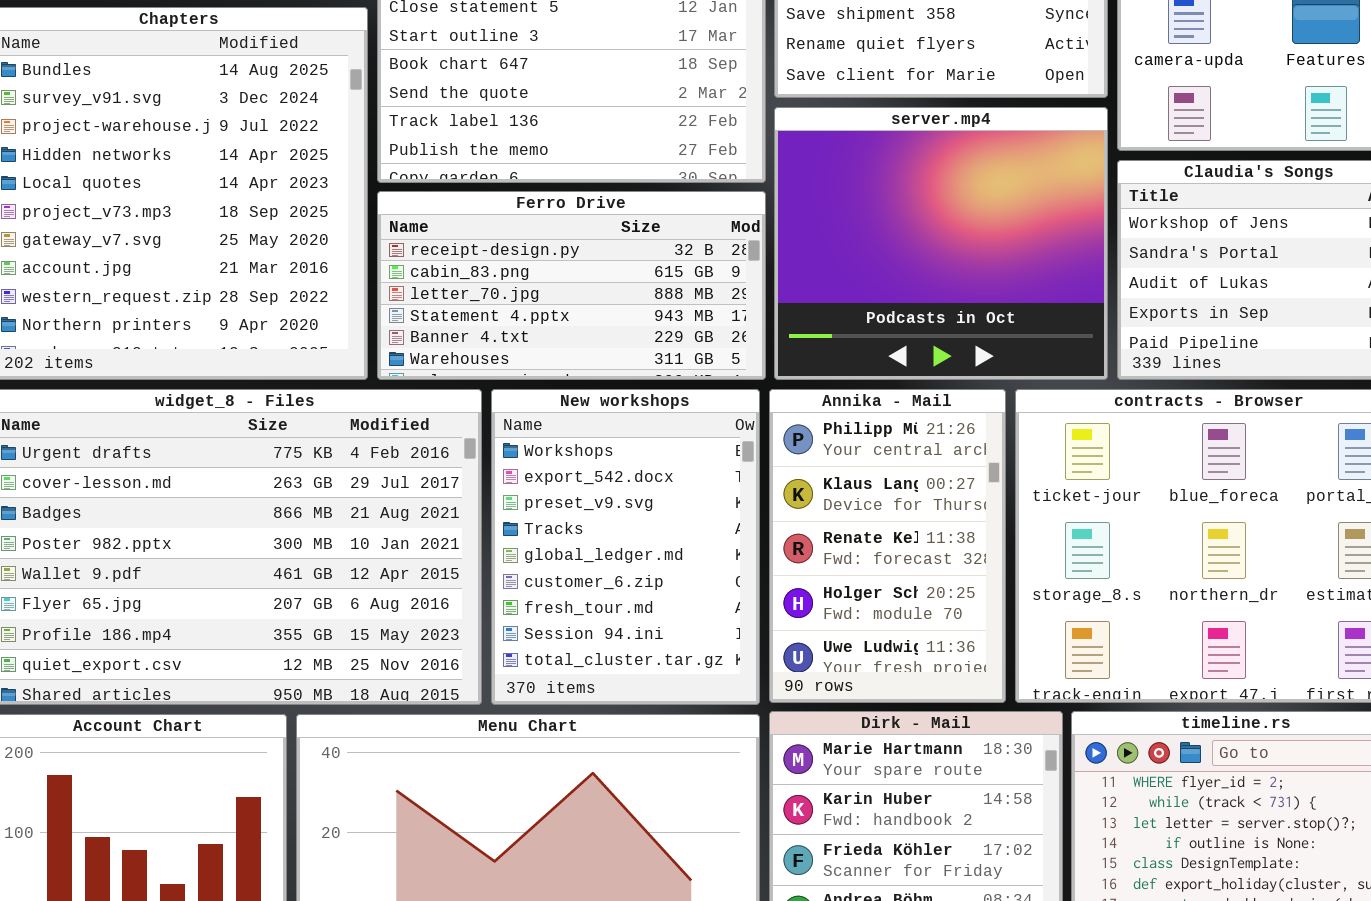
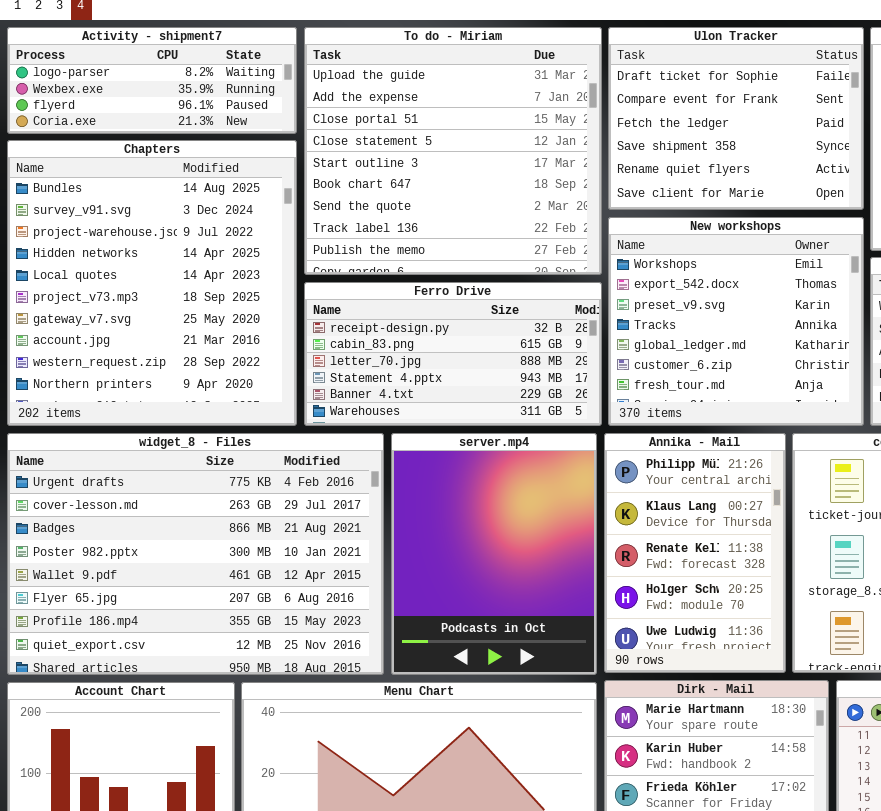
server.mp4: [774,107,1108,380] -> [391,433,597,675], moved, resized
New workshops: [491,389,760,705] -> [608,217,864,426], moved, resized

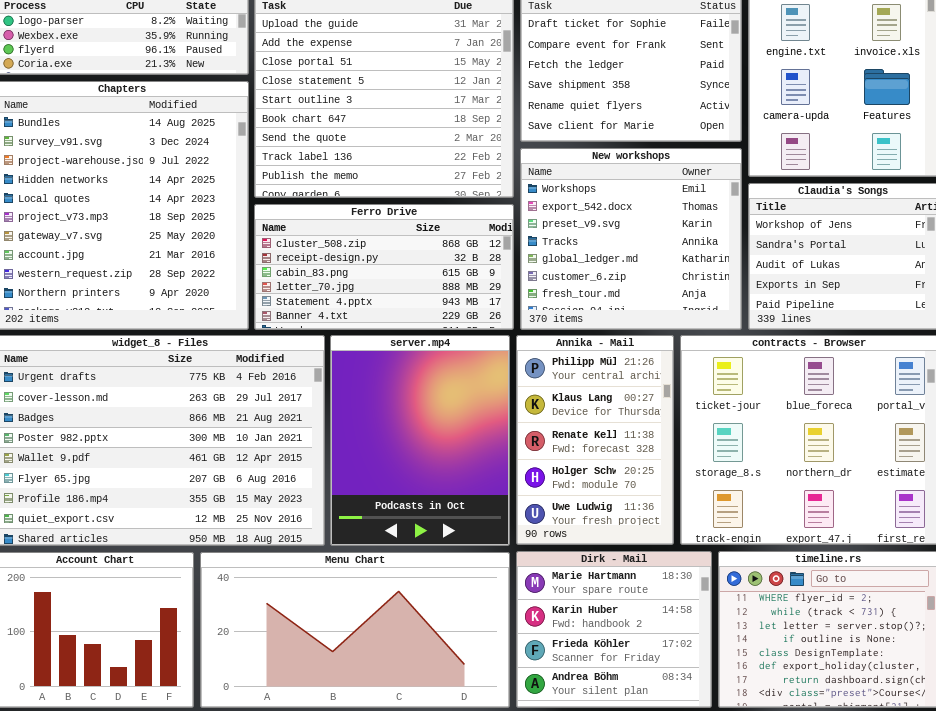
Ferro Drive: [304,282,602,426] -> [254,204,514,330], scrolled up 1 row

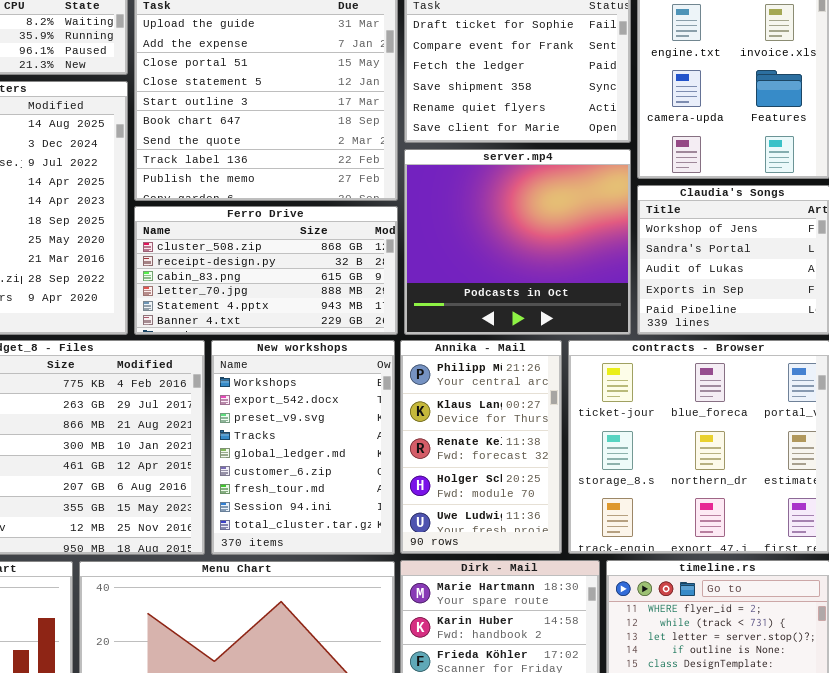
New workshops: [520,148,742,330] -> [211,340,395,555], moved, resized
server.mp4: [330,335,510,546] -> [404,149,631,335], moved, resized

